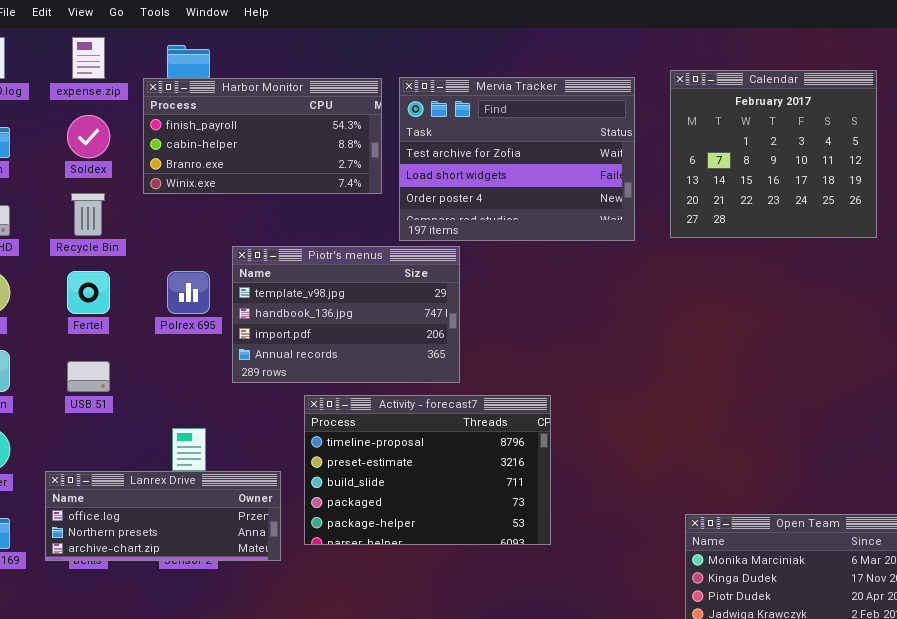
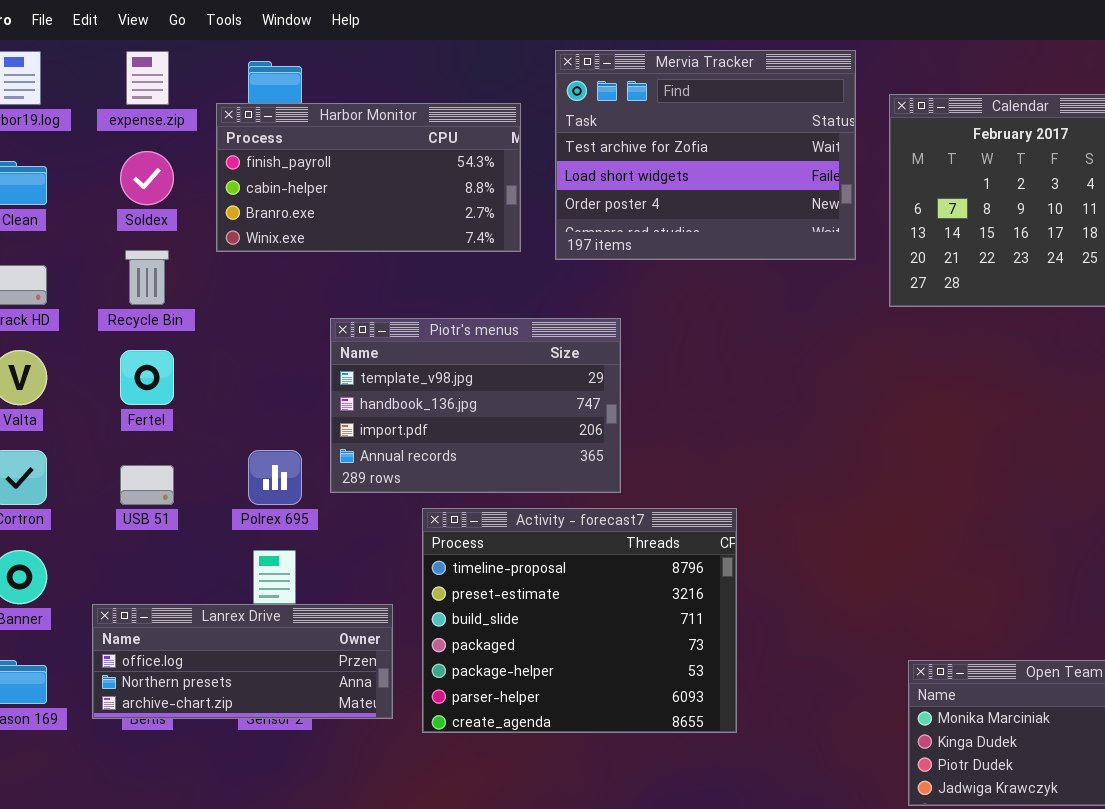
Mervia Tracker: [399,77,635,241] -> [555,50,856,260], moved
Polrex 695: [167,271,210,314] -> [248,450,302,505], moved
Activity - forecast7: [304,395,551,545] -> [422,508,737,733], resized

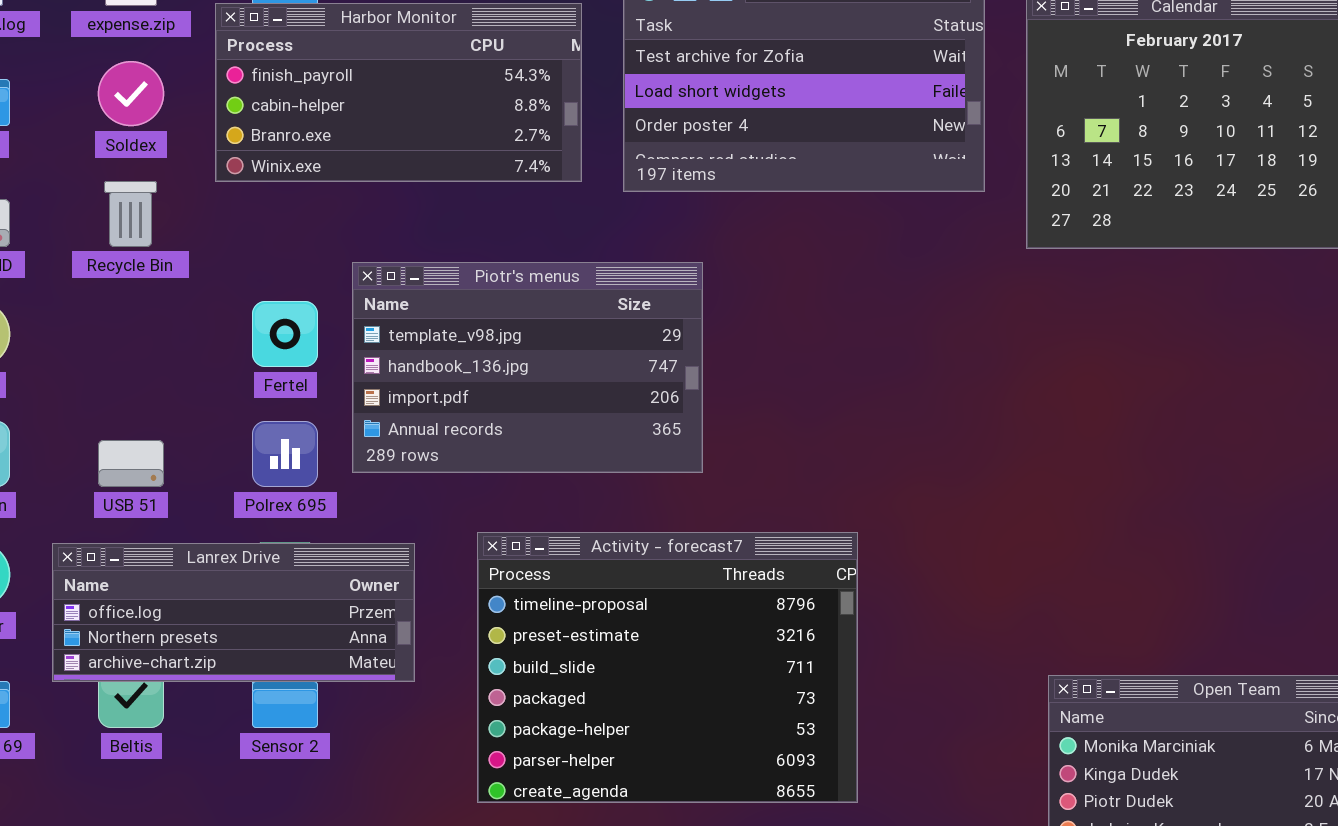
Fertel: [120,350,174,405] -> [252,301,318,367], moved
Activity - forecast7: [422,508,737,733] -> [477,532,858,803], moved
Lanrex Drive: [92,604,393,719] -> [52,543,415,682], moved

